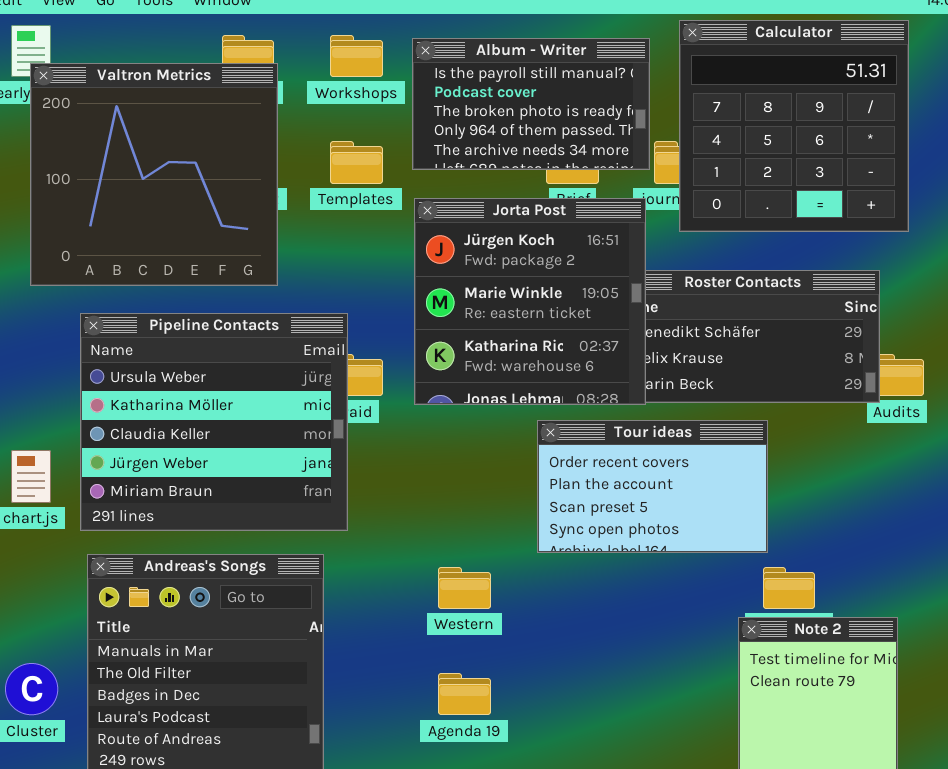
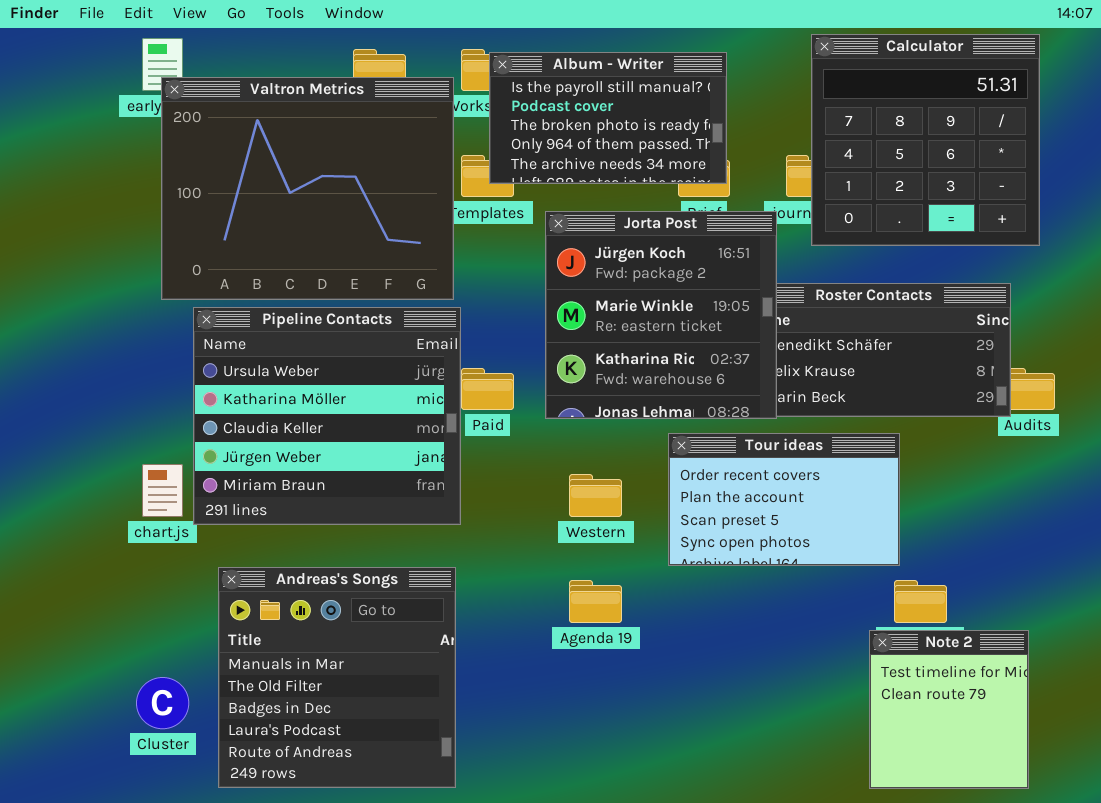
Album - Writer: [412,38,650,170] -> [489,52,727,184], moved
Valtron Metrics: [30,63,278,286] -> [161,77,454,300], resized
Pipeline Contacts: [80,313,348,531] -> [193,307,461,525], moved
Western: [438,567,491,609] -> [569,474,622,517], moved
Agenda 19: [438,673,491,715] -> [569,580,622,623], moved

